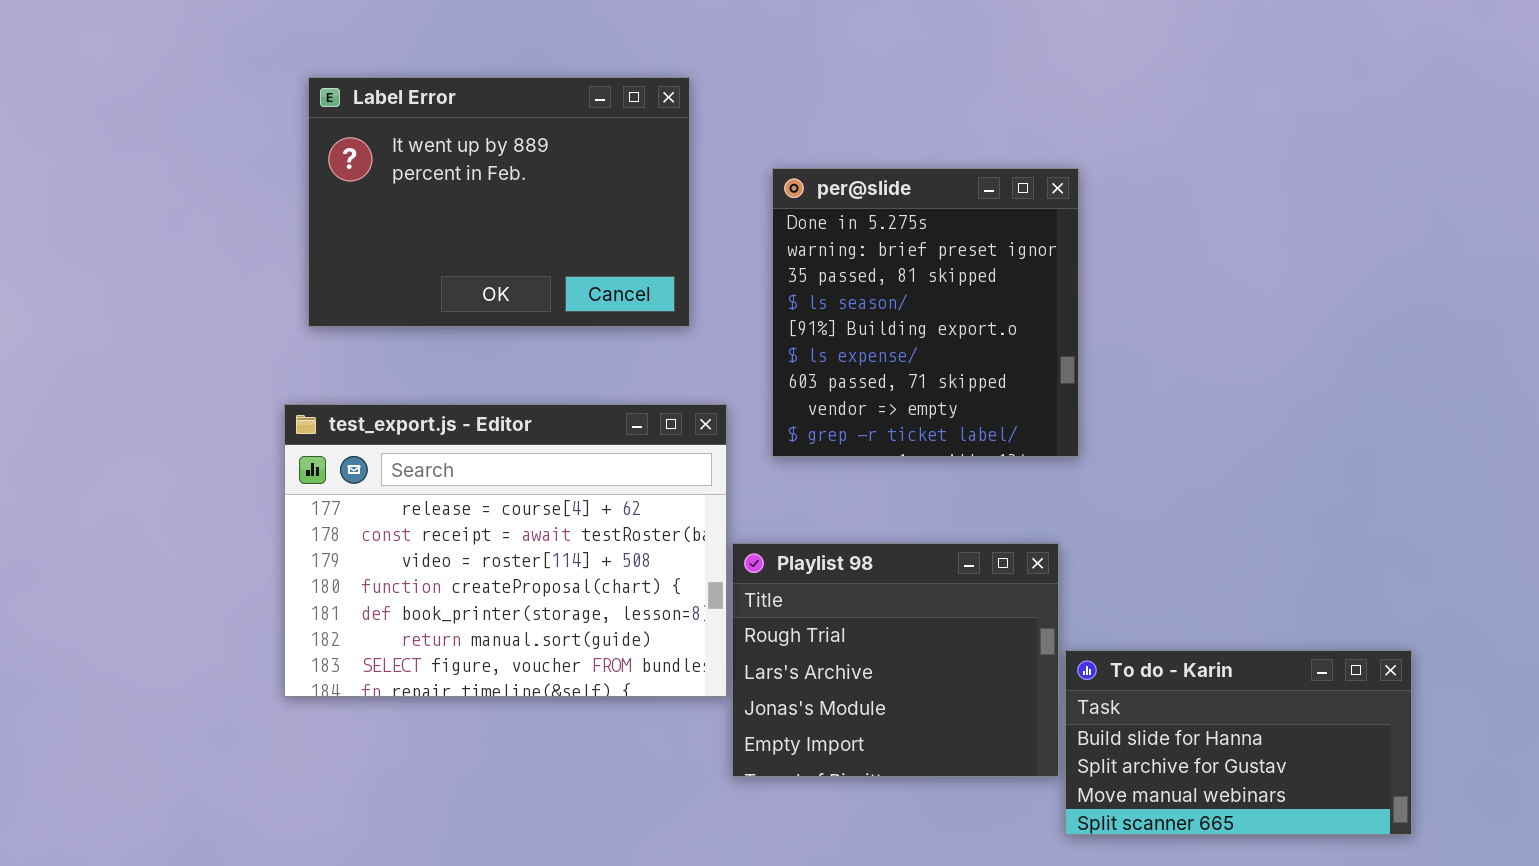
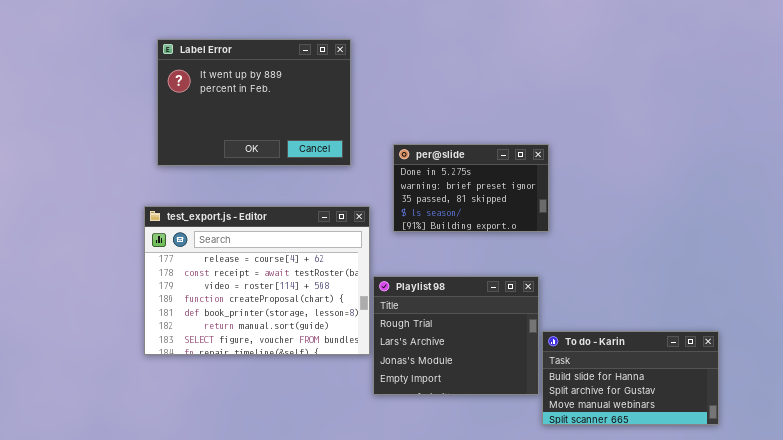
per@slide: [772,168,1079,457] -> [393,144,549,232], resized

